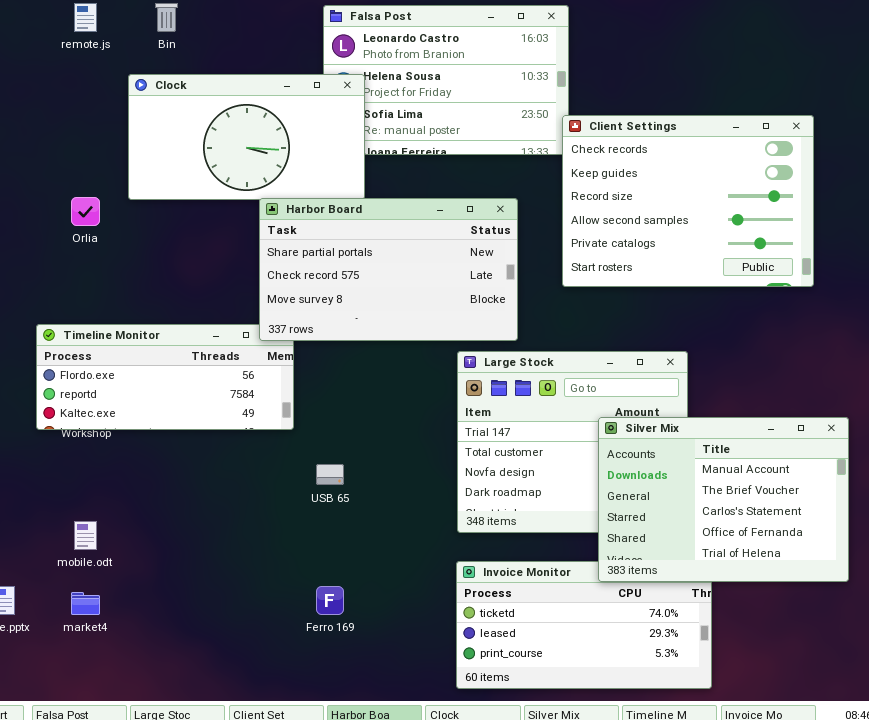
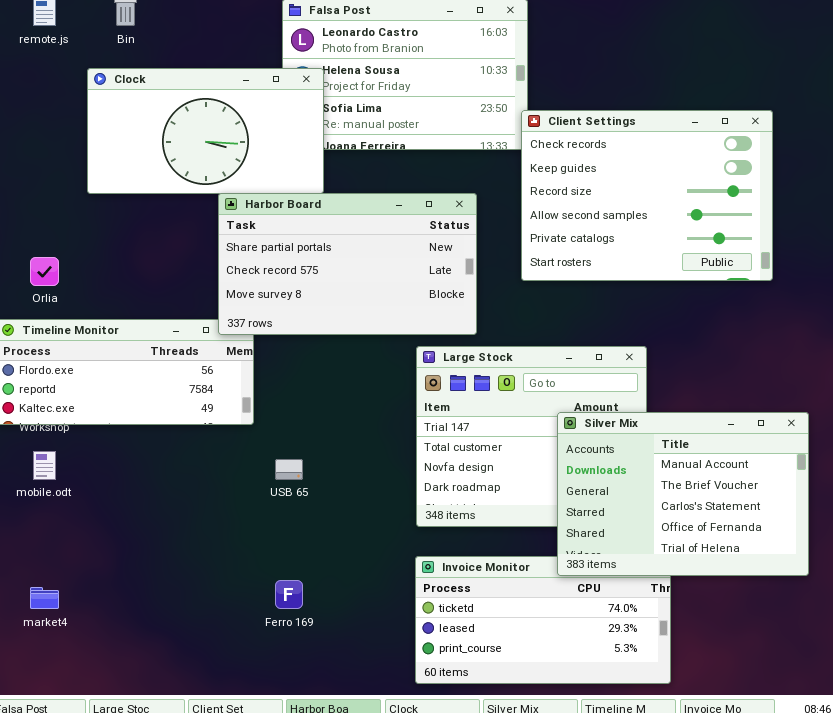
Orlia: [71,197,100,226] -> [30,257,59,286], moved
mobile.odt: [74,521,97,550] -> [33,451,56,480], moved

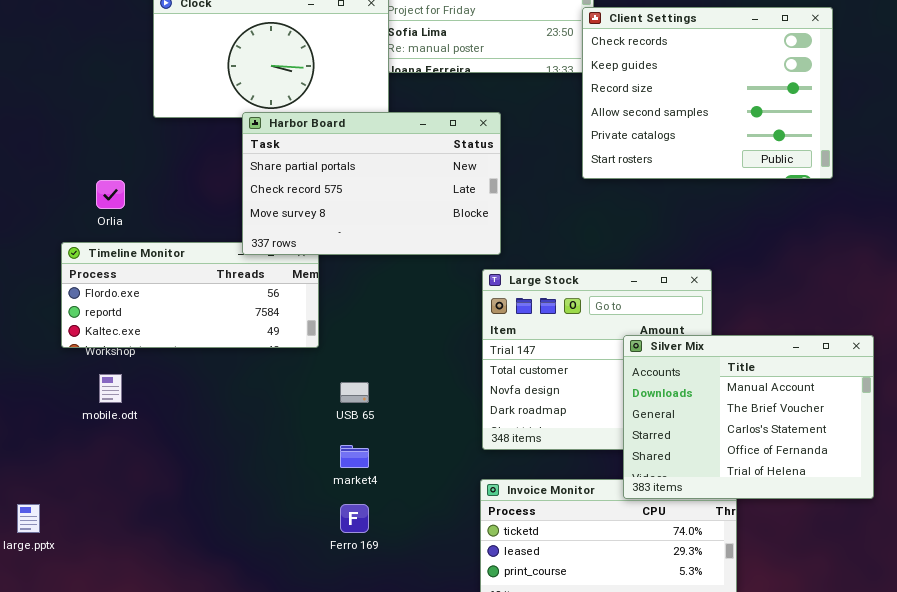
Client Settings: [521,110,773,281] -> [582,7,833,179], moved
Harbor Board: [218,193,477,335] -> [242,112,501,255], moved
market4: [30,587,59,609] -> [340,445,369,468], moved

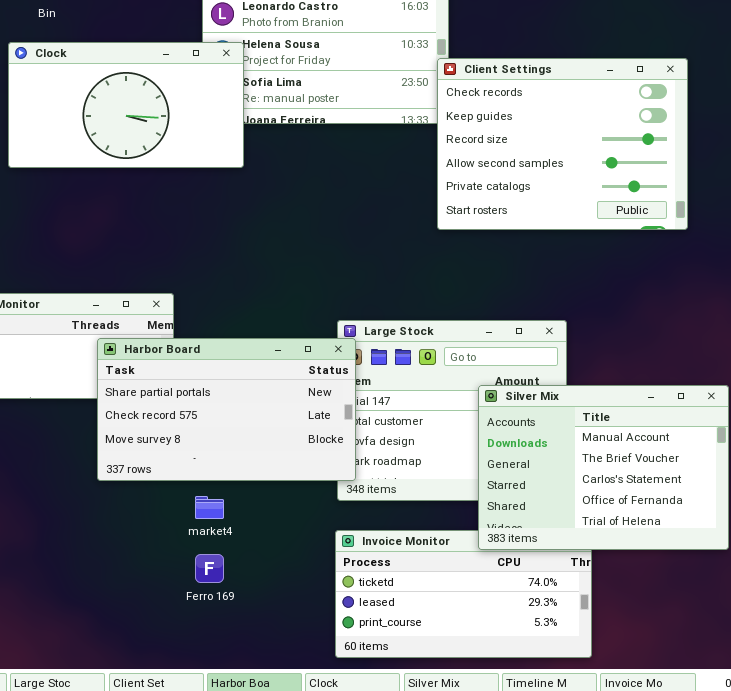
Harbor Board: [242,112,501,255] -> [97,338,356,481], moved

